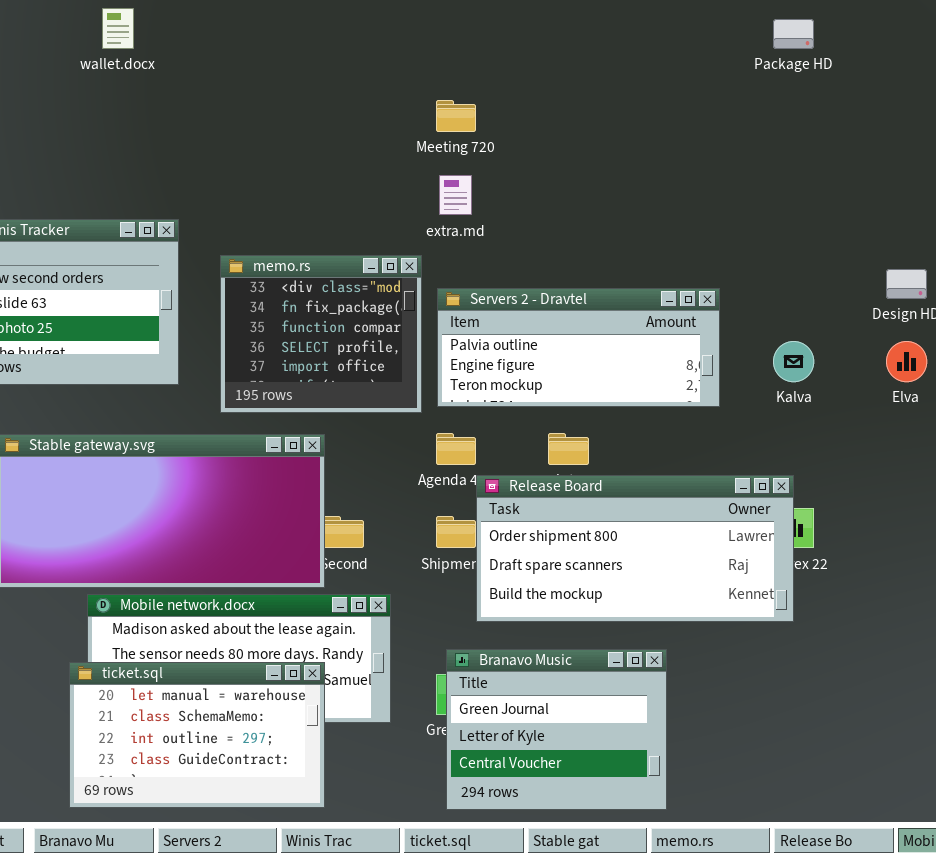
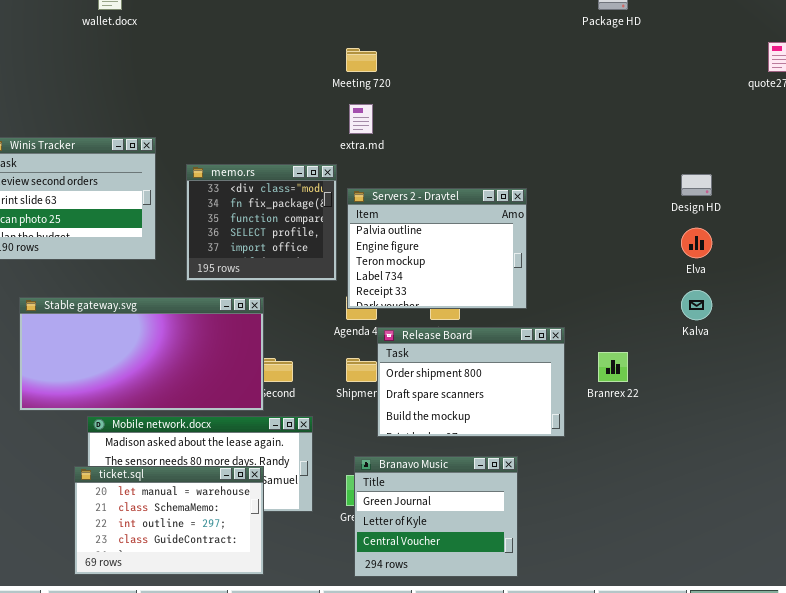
Servers 2 - Dravtel: [437,288,720,407] -> [347,188,527,309], resized
Kalva: [773,341,814,382] -> [681,290,712,320], moved
Release Board: [476,475,794,622] -> [377,327,565,437], resized

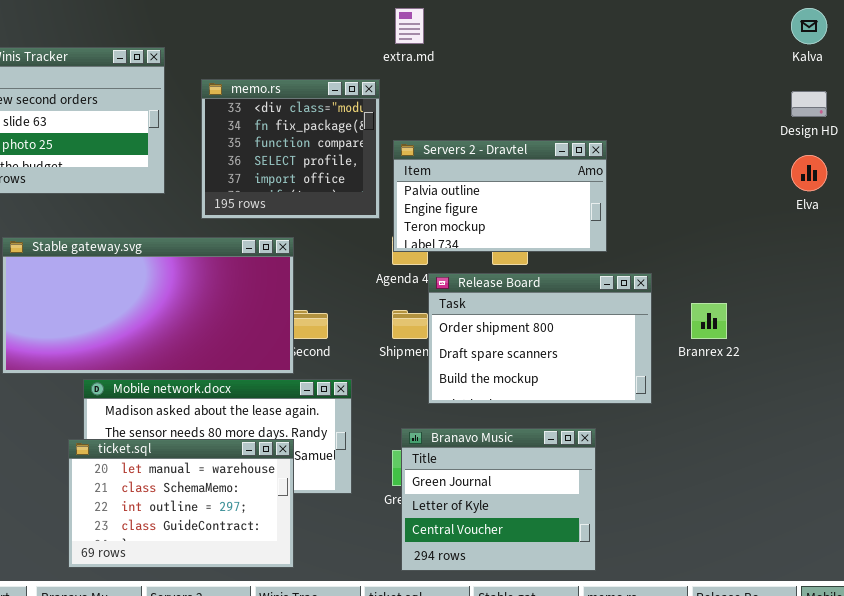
Servers 2 - Dravtel: [347,188,527,309] -> [393,140,607,252], resized
Kalva: [681,290,712,320] -> [791,8,827,44], moved

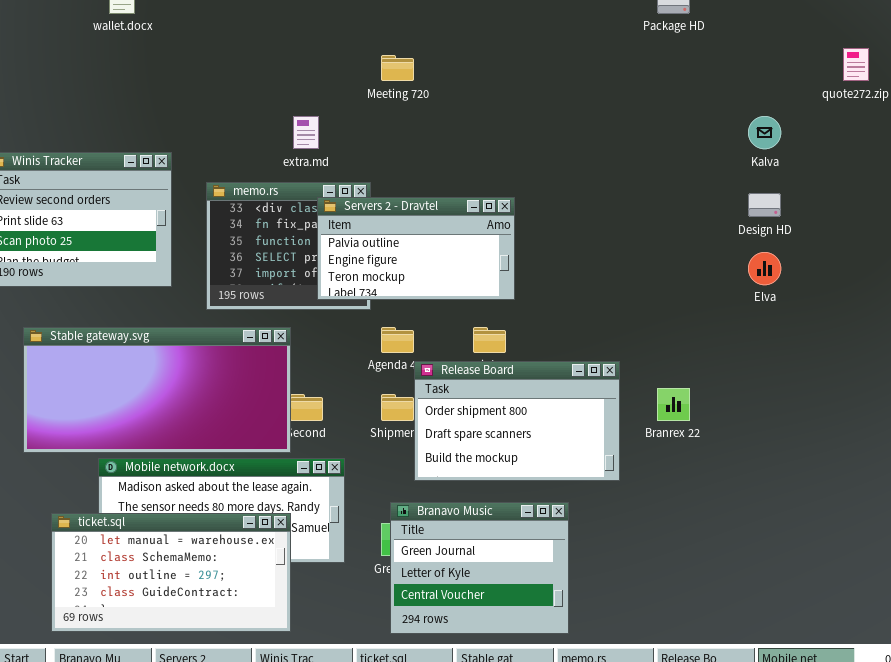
extra.md: [395,8,424,44] -> [293,116,319,149], moved
Servers 2 - Dravtel: [393,140,607,252] -> [317,197,515,300], moved
ticket.sql: [68,439,294,568] -> [51,513,291,632], resized

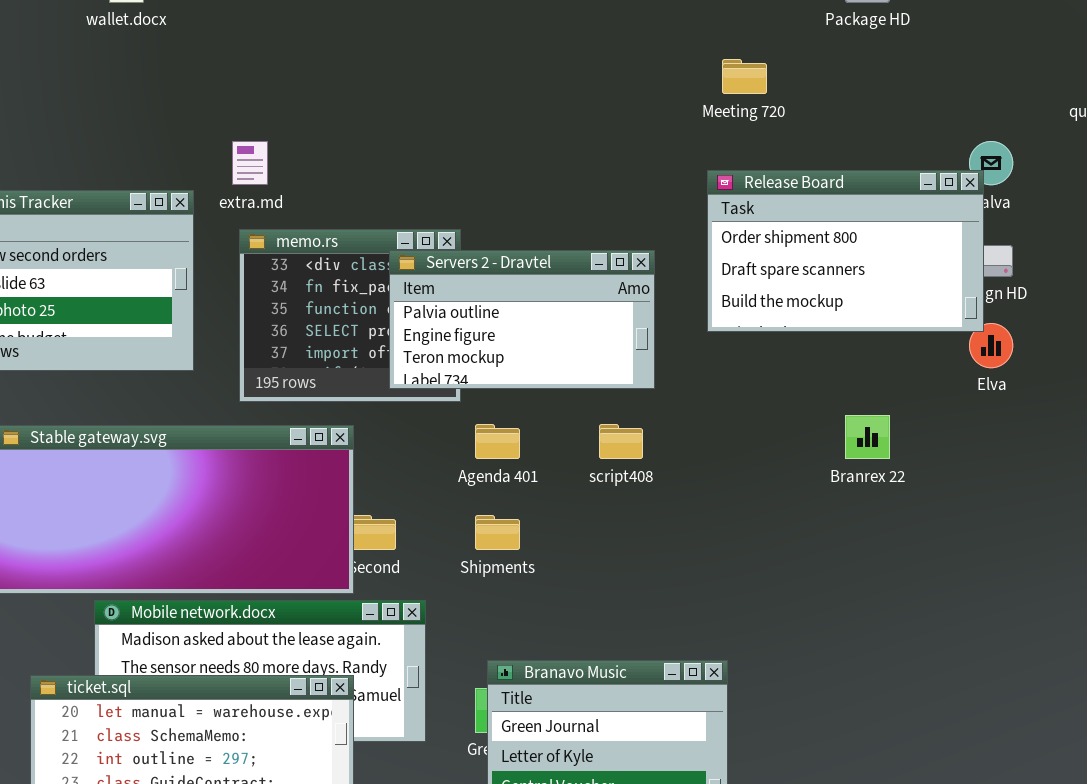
Meeting 720: [381,55,414,81] -> [722,59,767,94], moved
extra.md: [293,116,319,149] -> [232,141,268,185], moved
Release Board: [414,361,620,481] -> [707,170,984,332], moved
Branrex 22: [657,388,690,421] -> [845,415,890,459], moved

